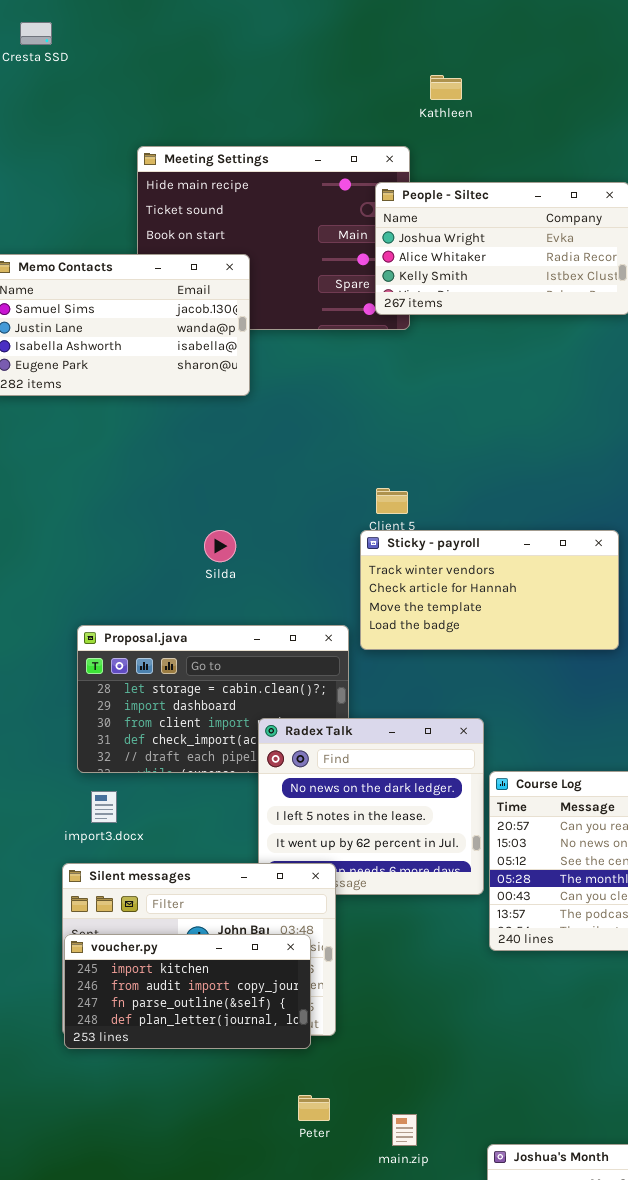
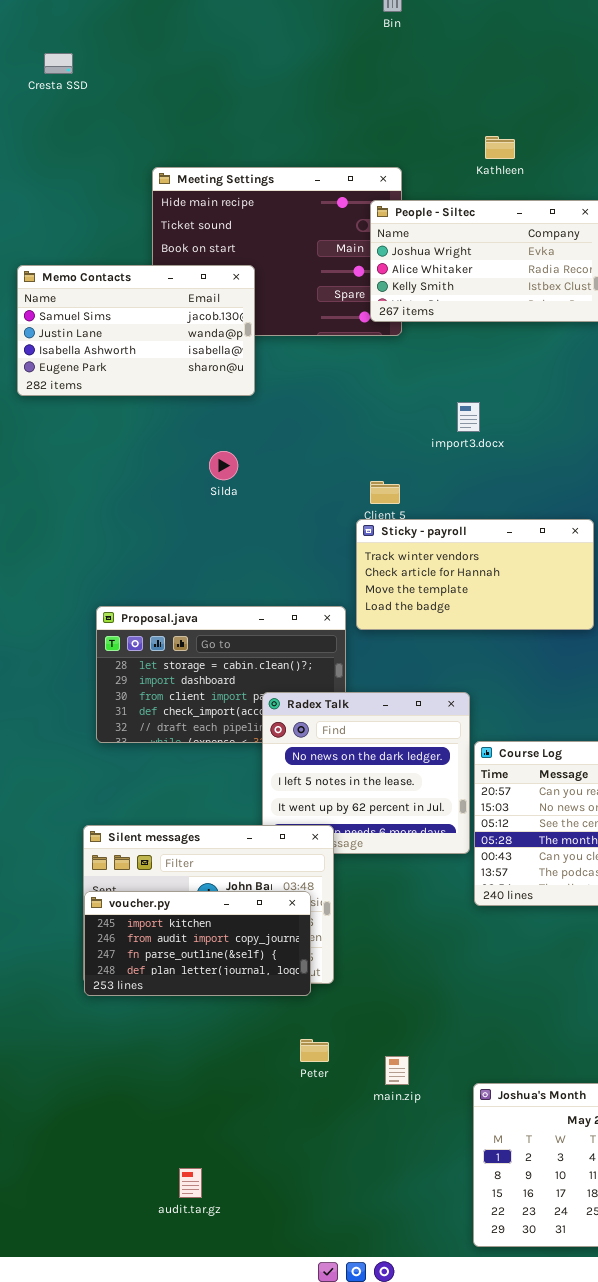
Kathleen: [430,75,462,100] -> [485,136,515,159], moved
Silda: [204,530,236,562] -> [209,451,238,480], moved
import3.docx: [91,791,117,823] -> [457,402,480,432], moved

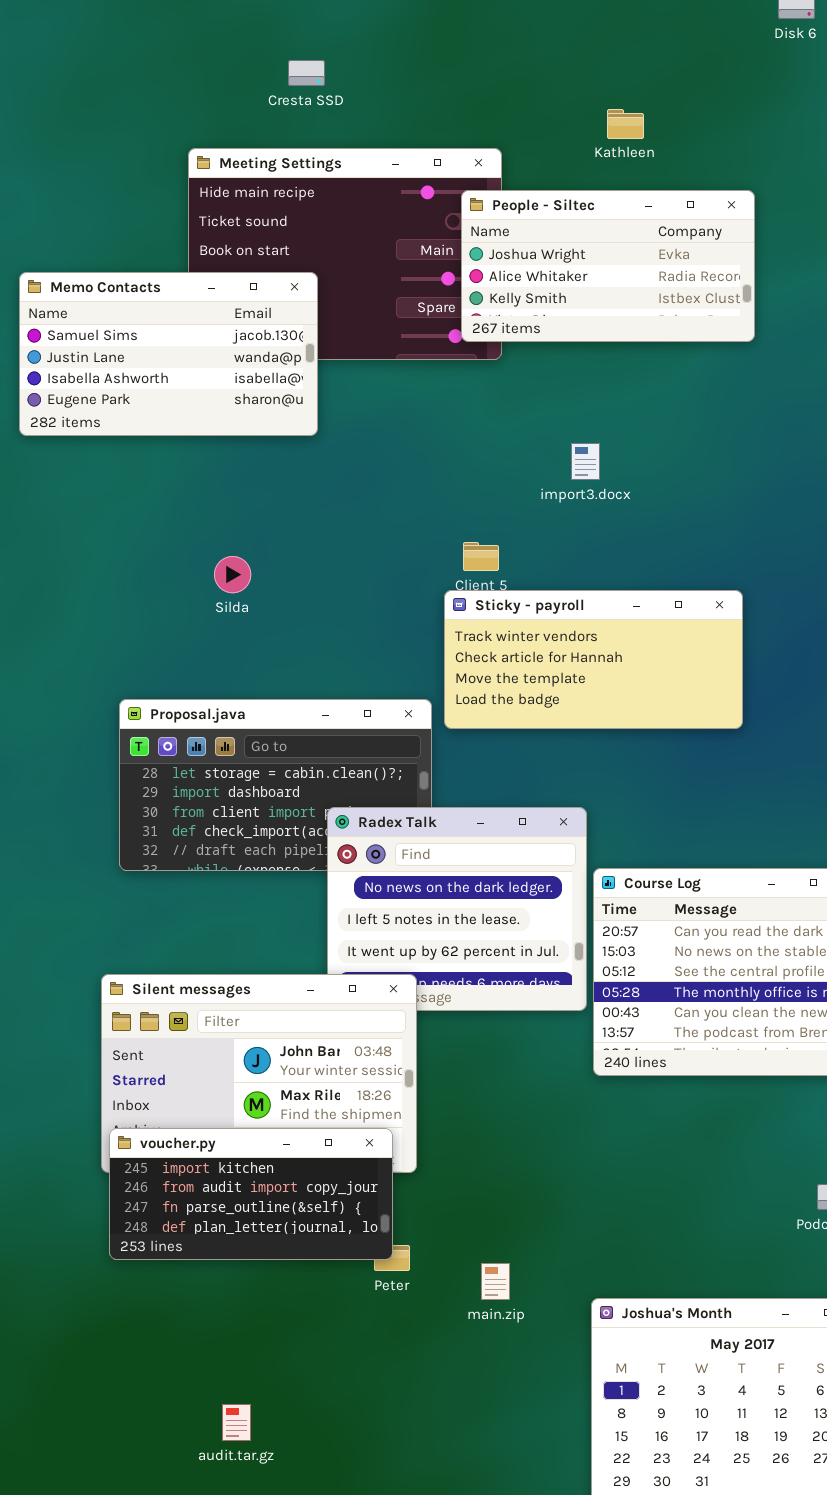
Cresta SSD: [44,53,73,74] -> [288,60,325,86], moved
Silda: [209,451,238,480] -> [214,556,251,593], moved
voucher.py: [84,891,311,996] -> [109,1128,393,1260], moved

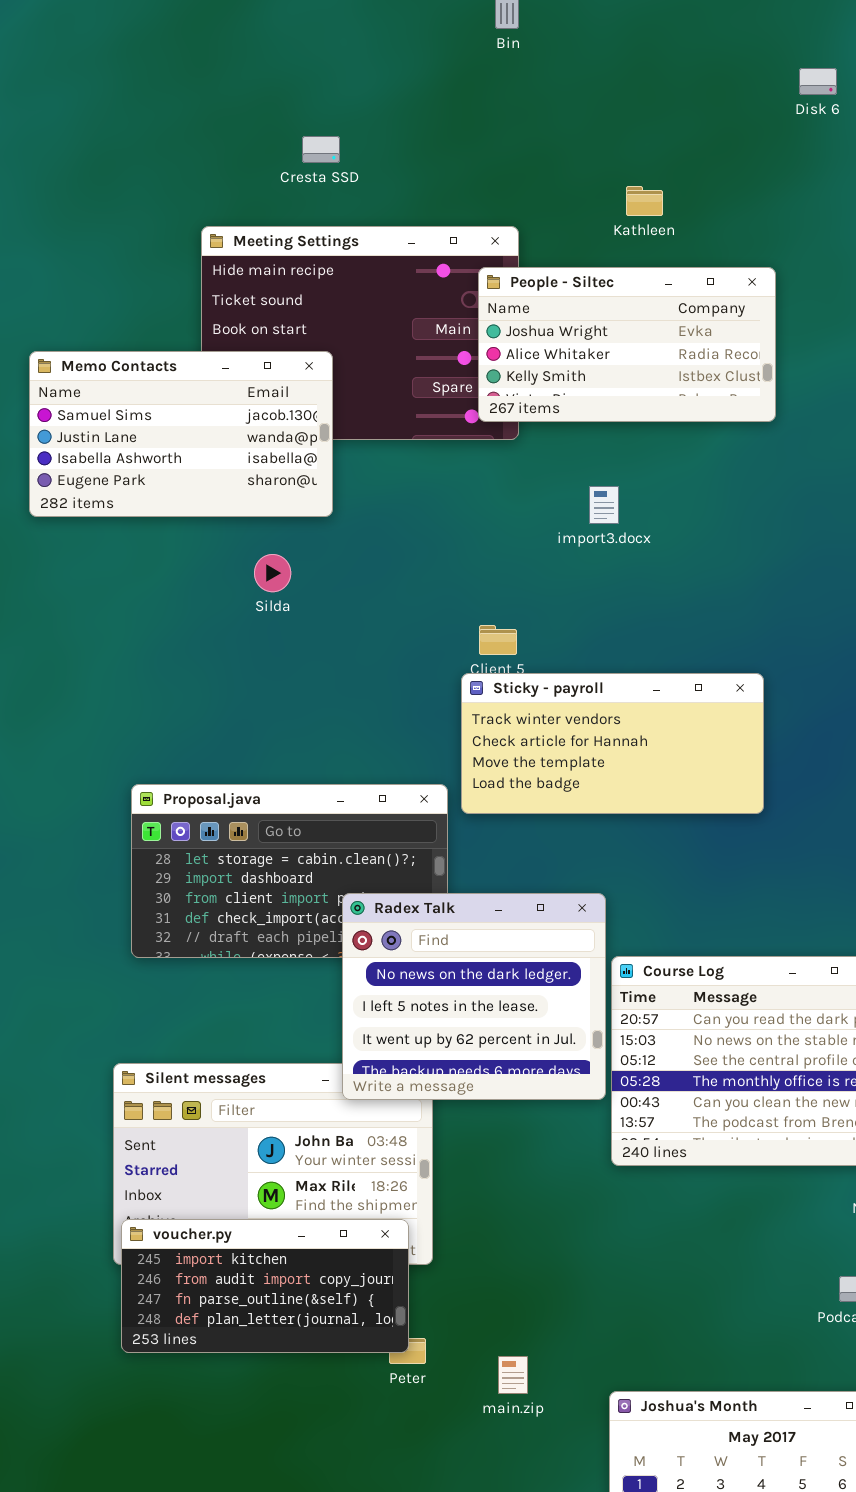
import3.docx: [571,443,600,480] -> [589,486,619,524], moved
Silda: [214,556,251,593] -> [254,554,291,592], moved
Radex Talk: [327,807,587,1011] -> [342,893,606,1100], raised

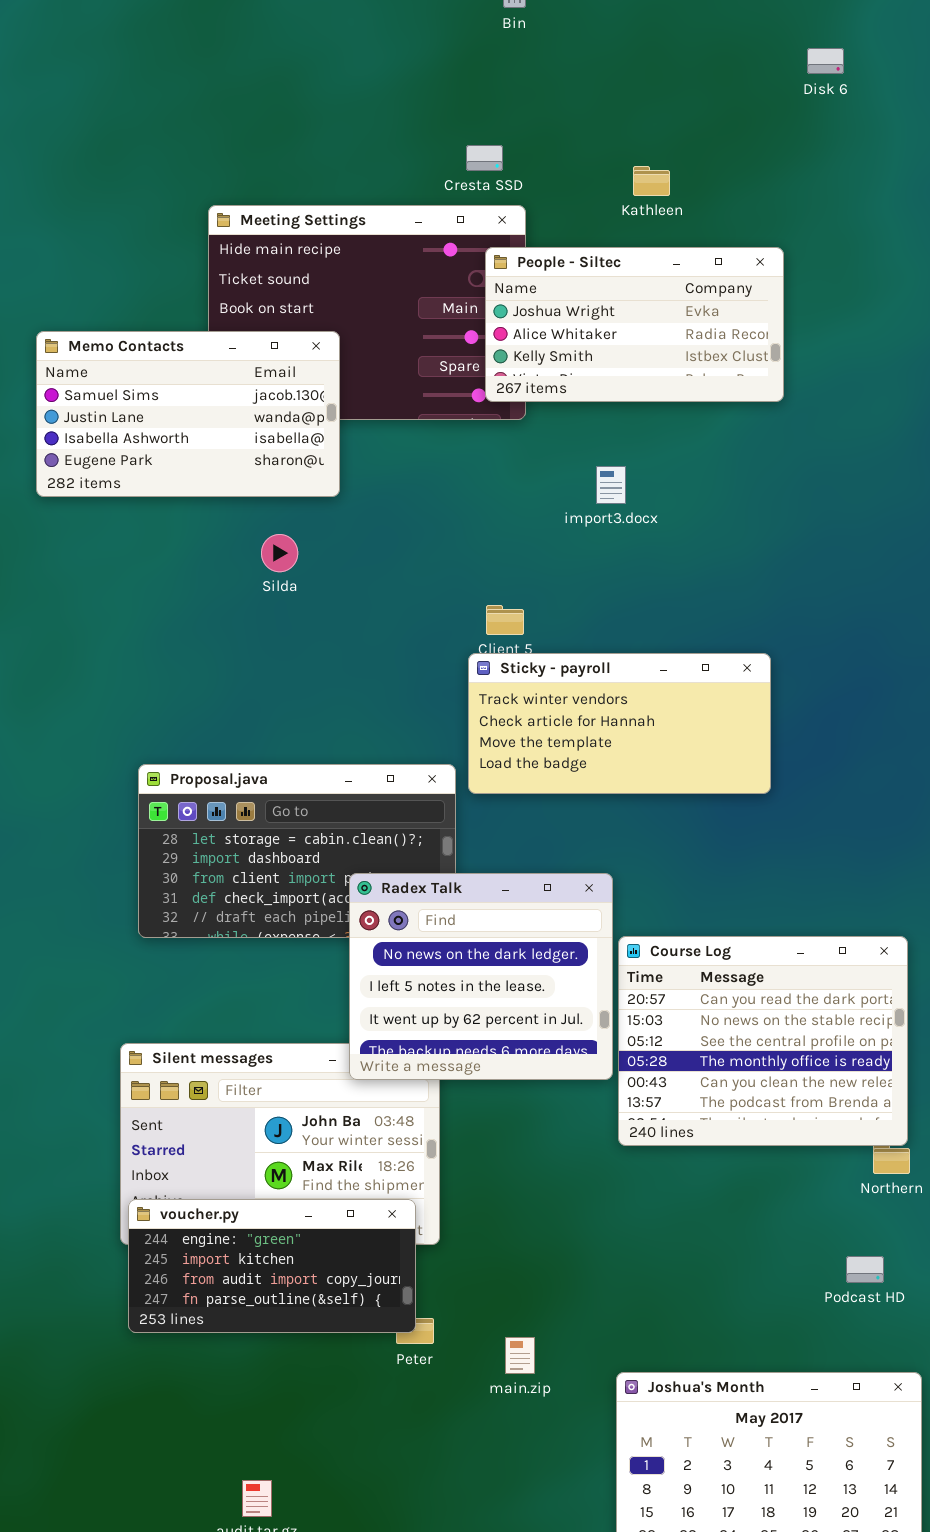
Cresta SSD: [302,136,340,163] -> [466,145,503,171], moved
voucher.py: [121,1219,409,1353] -> [128,1199,416,1333], scrolled up 1 row

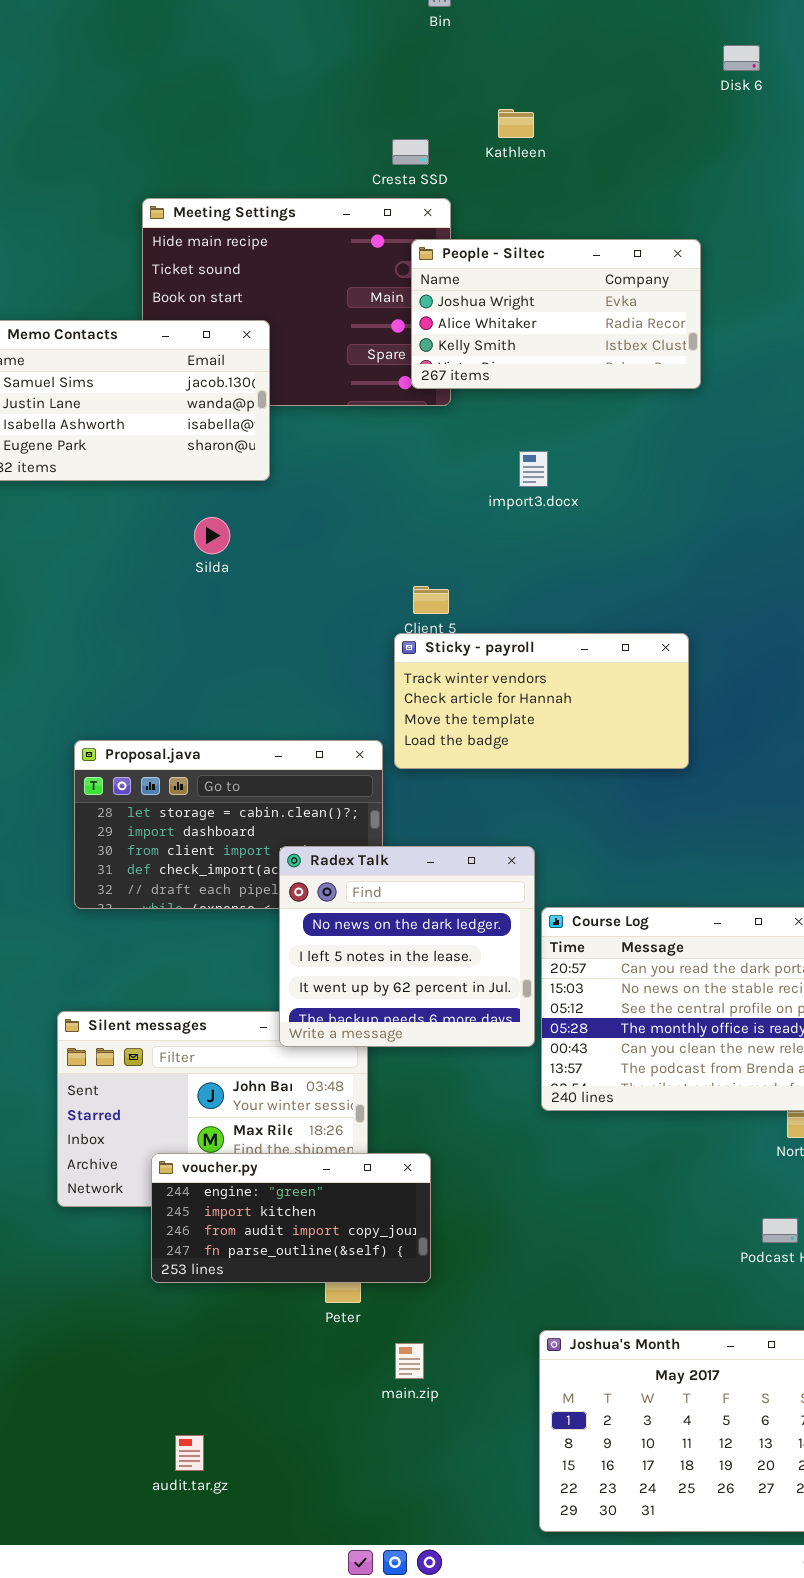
Kathleen: [633,166,670,196] -> [498,109,534,138], moved
voucher.py: [128,1199,416,1333] -> [151,1153,431,1283], moved
main.zip: [505,1337,535,1374] -> [395,1343,424,1379], moved

